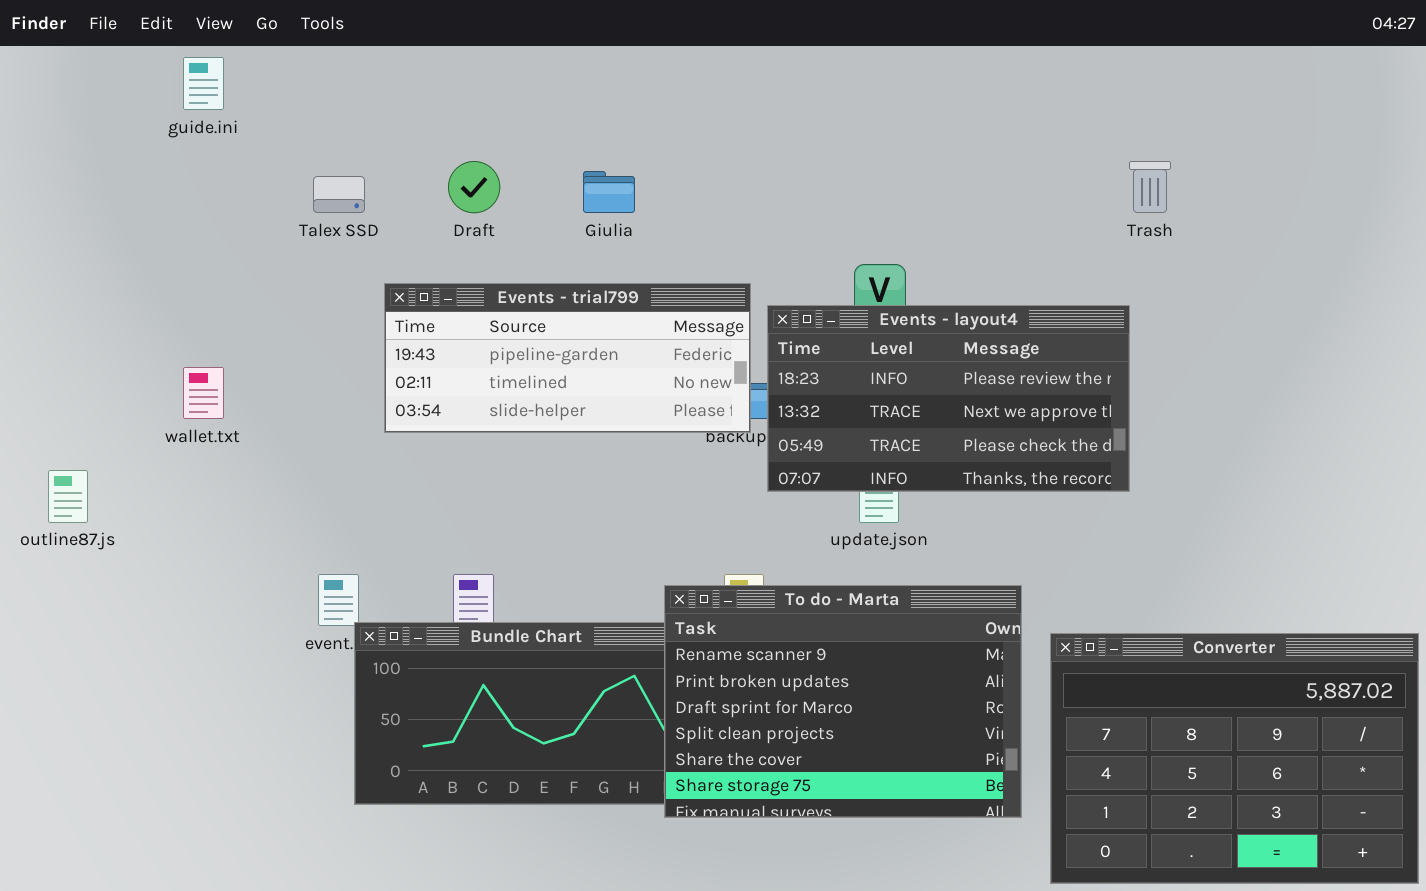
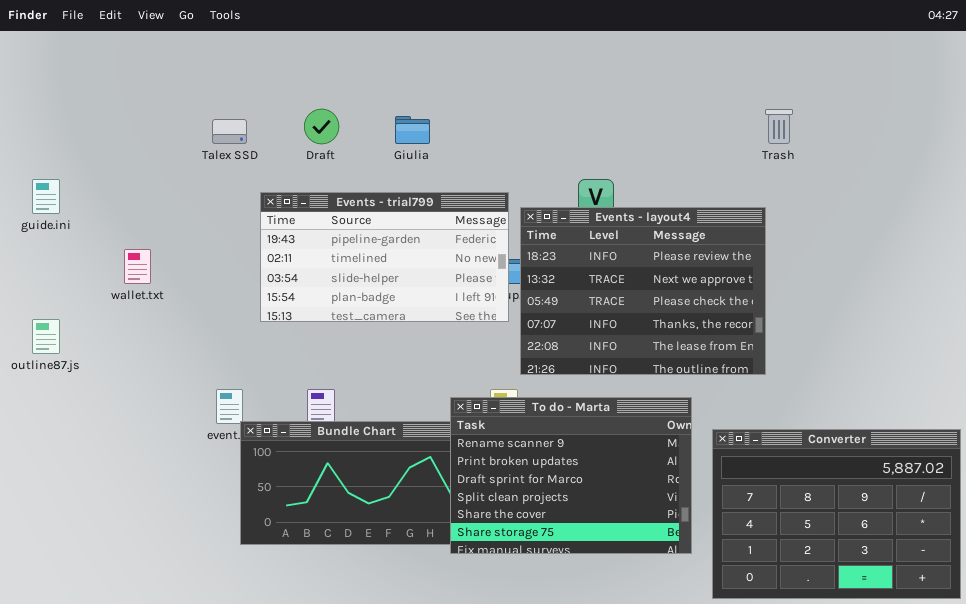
guide.ini: [183,57,224,110] -> [32,179,60,214], moved
Events - trial799: [384,283,751,433] -> [260,192,509,322], resized
Events - layout4: [767,305,1130,492] -> [520,207,766,375], resized

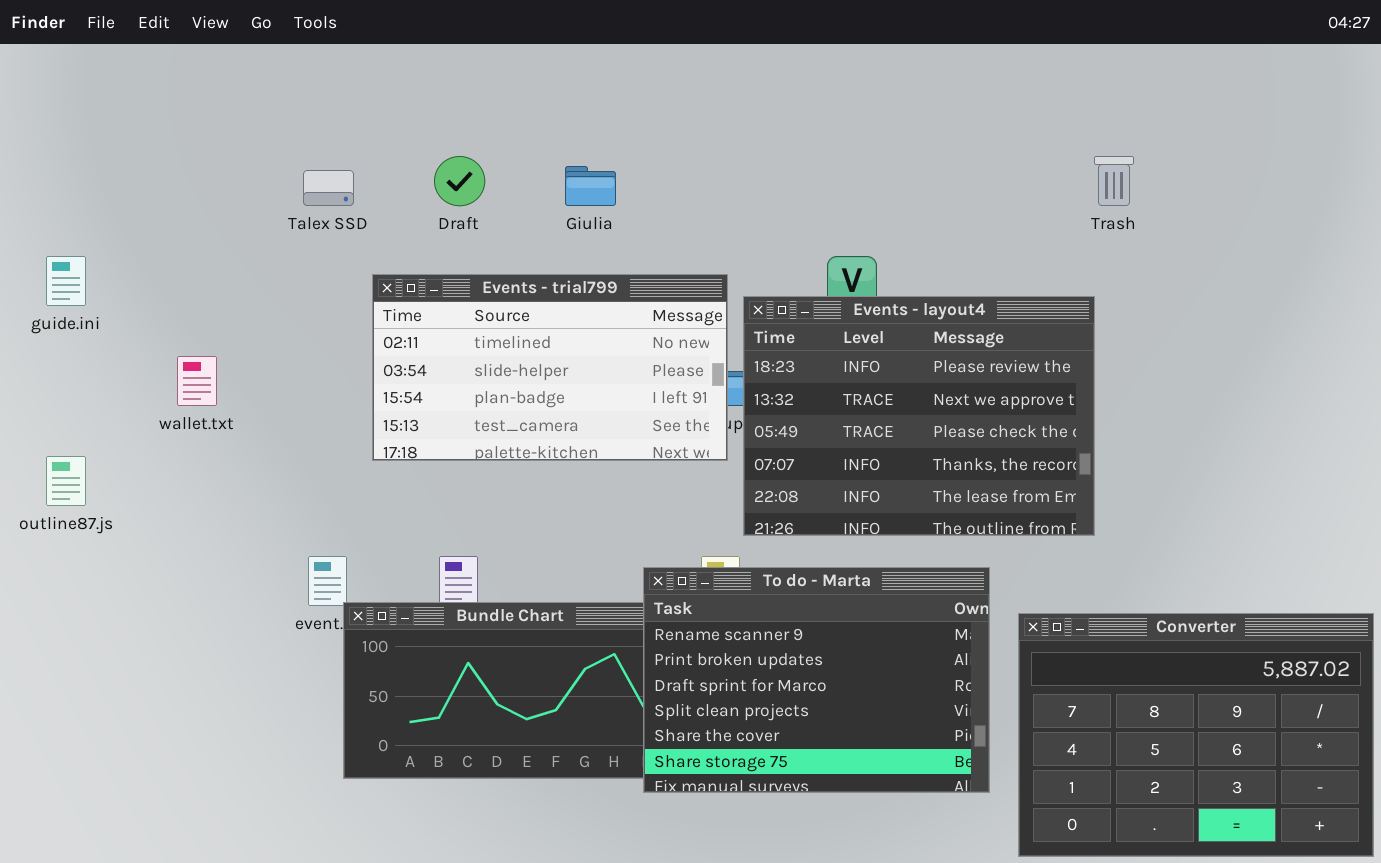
Events - trial799: [260,192,509,322] -> [372,274,728,461], scrolled down 1 row

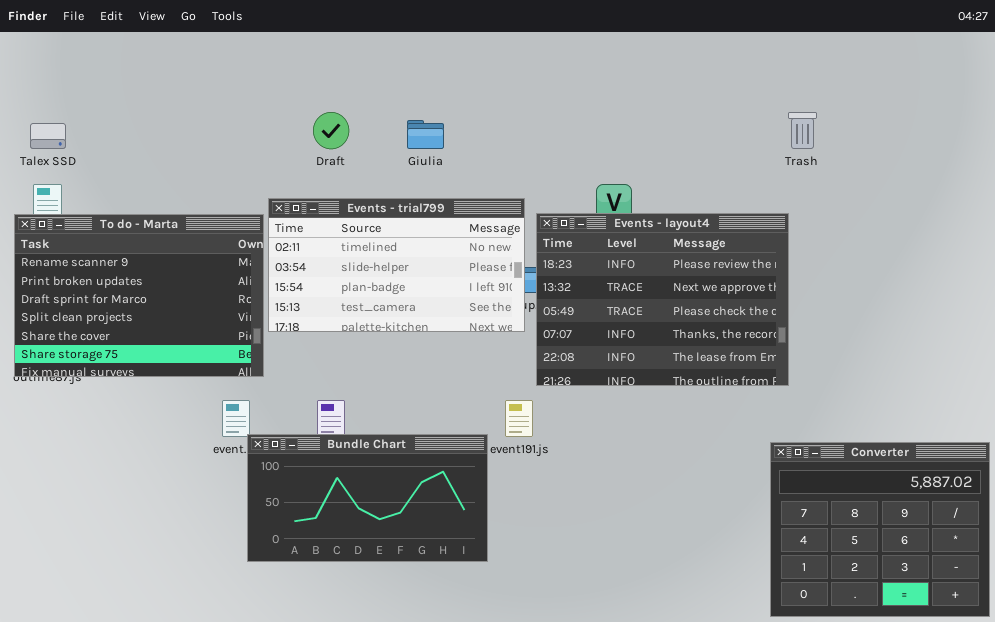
Talex SSD: [303,170,354,206] -> [30,123,66,149], moved
To do - Marta: [643,567,990,793] -> [14,214,264,377], moved
Converter: [1018,613,1374,857] -> [770,442,990,617], resized

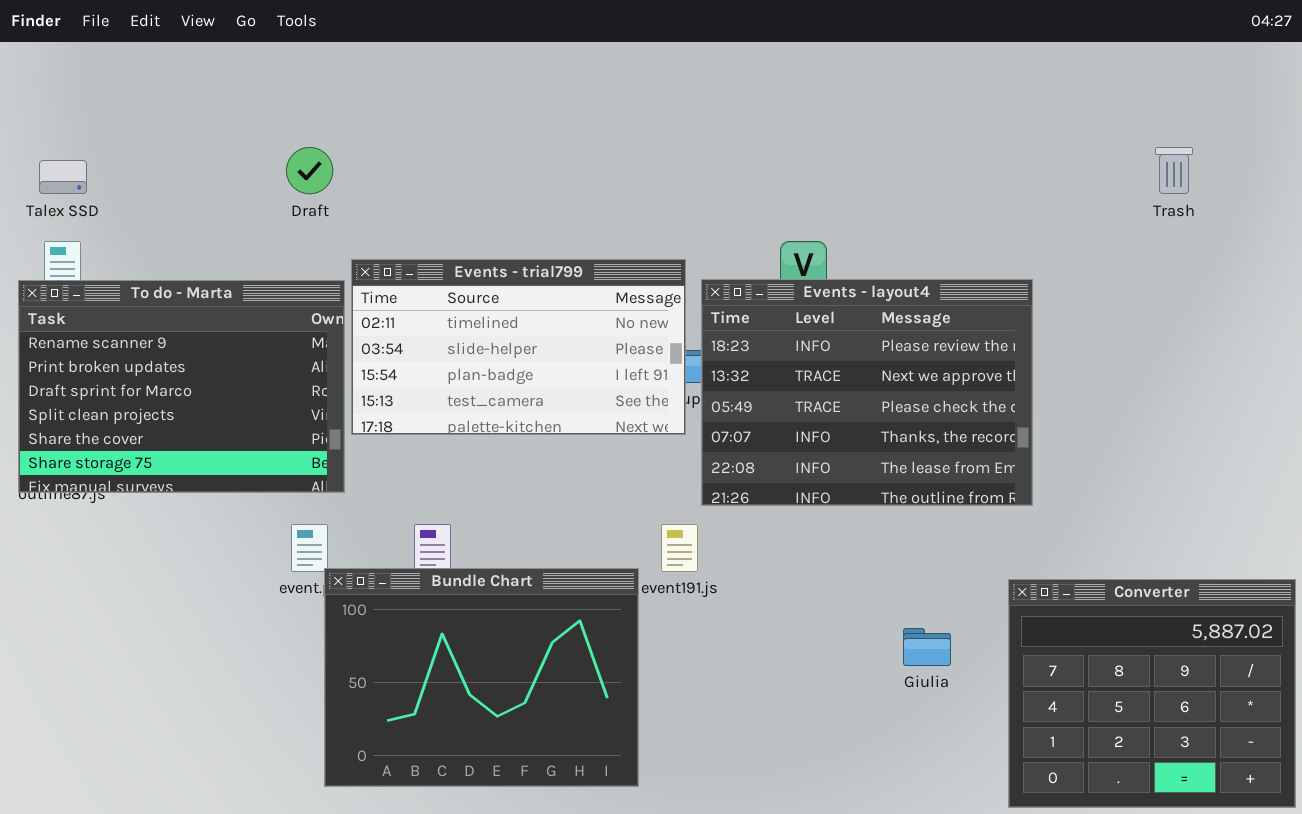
Draft: [313,112,349,149] -> [286,147,333,194], moved
Trash: [788,112,817,149] -> [1155,147,1193,194], moved
Giulia: [407,120,444,149] -> [903,628,951,666], moved
Bundle Chart: [247,434,488,562] -> [324,568,639,787], resized

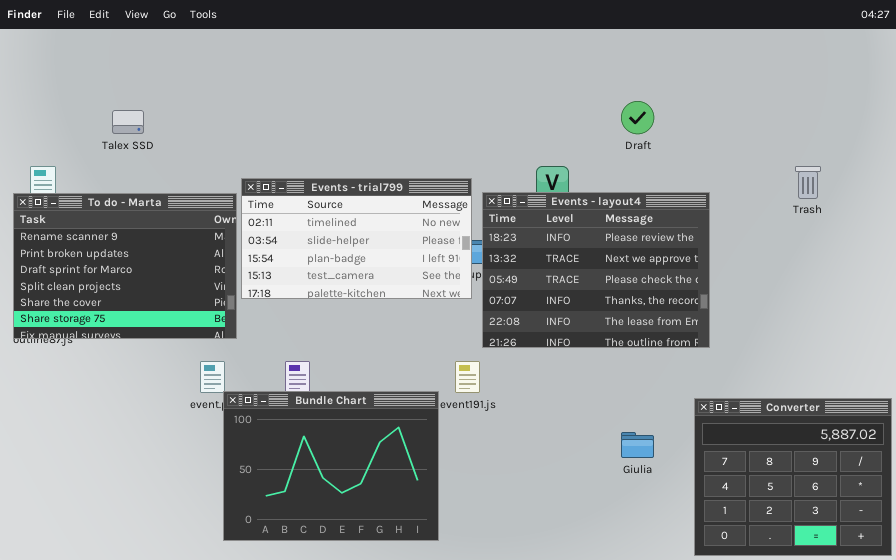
Draft: [286,147,333,194] -> [621,101,654,134], moved
Trash: [1155,147,1193,194] -> [795,166,821,199], moved
Talex SSD: [39,160,87,194] -> [112,110,144,134], moved

